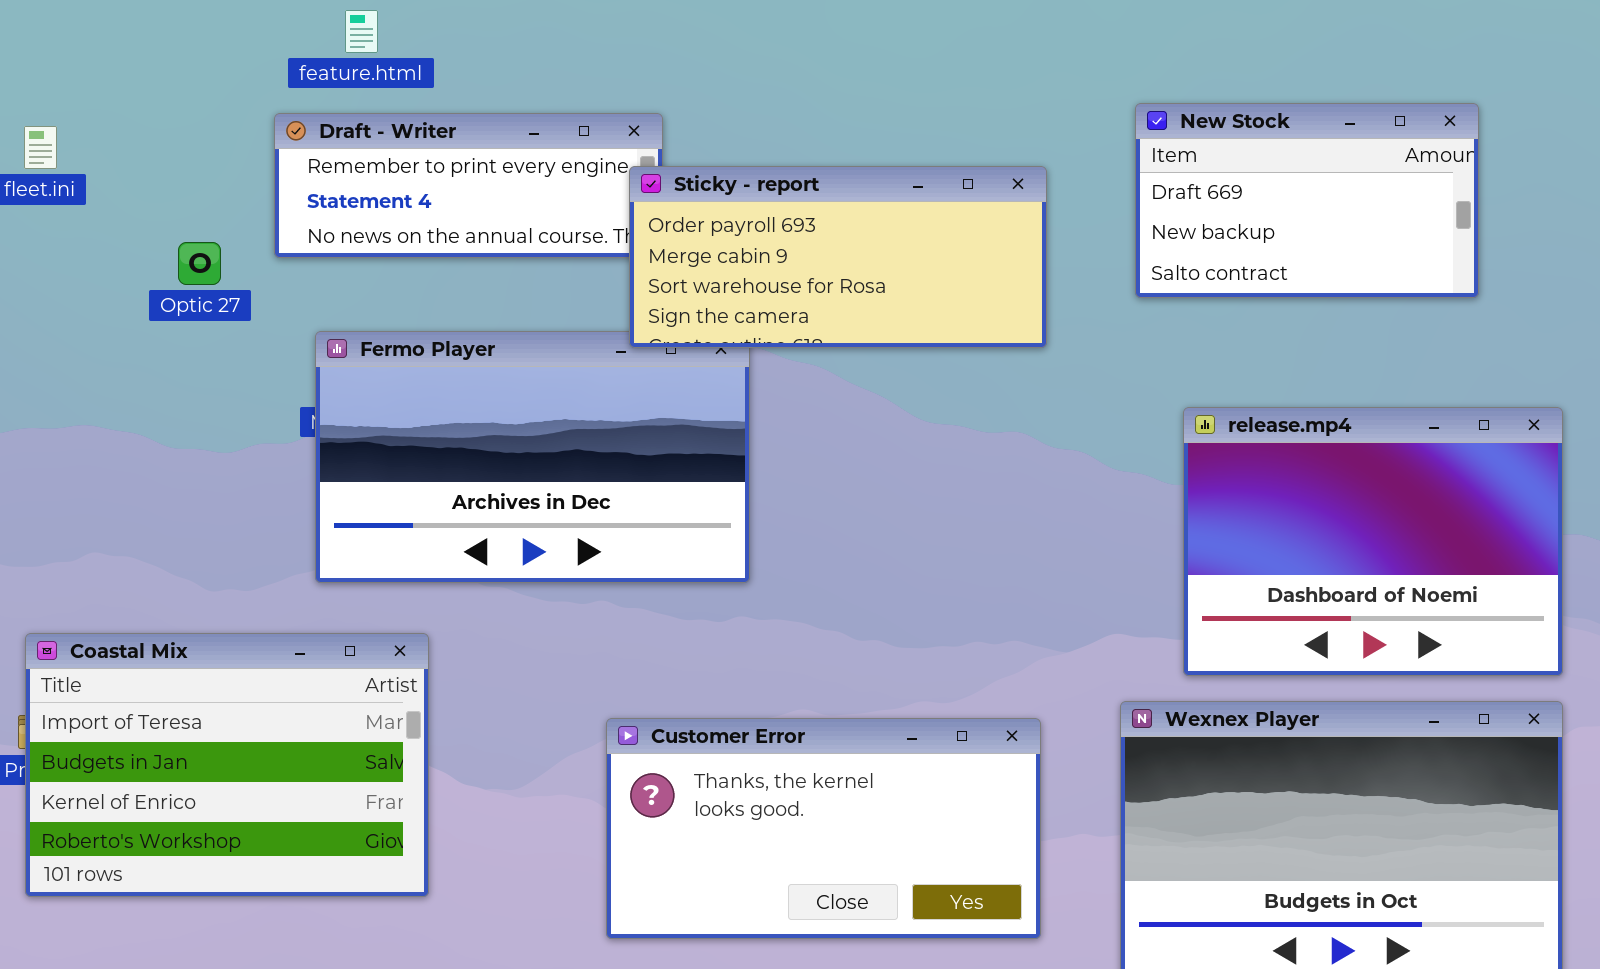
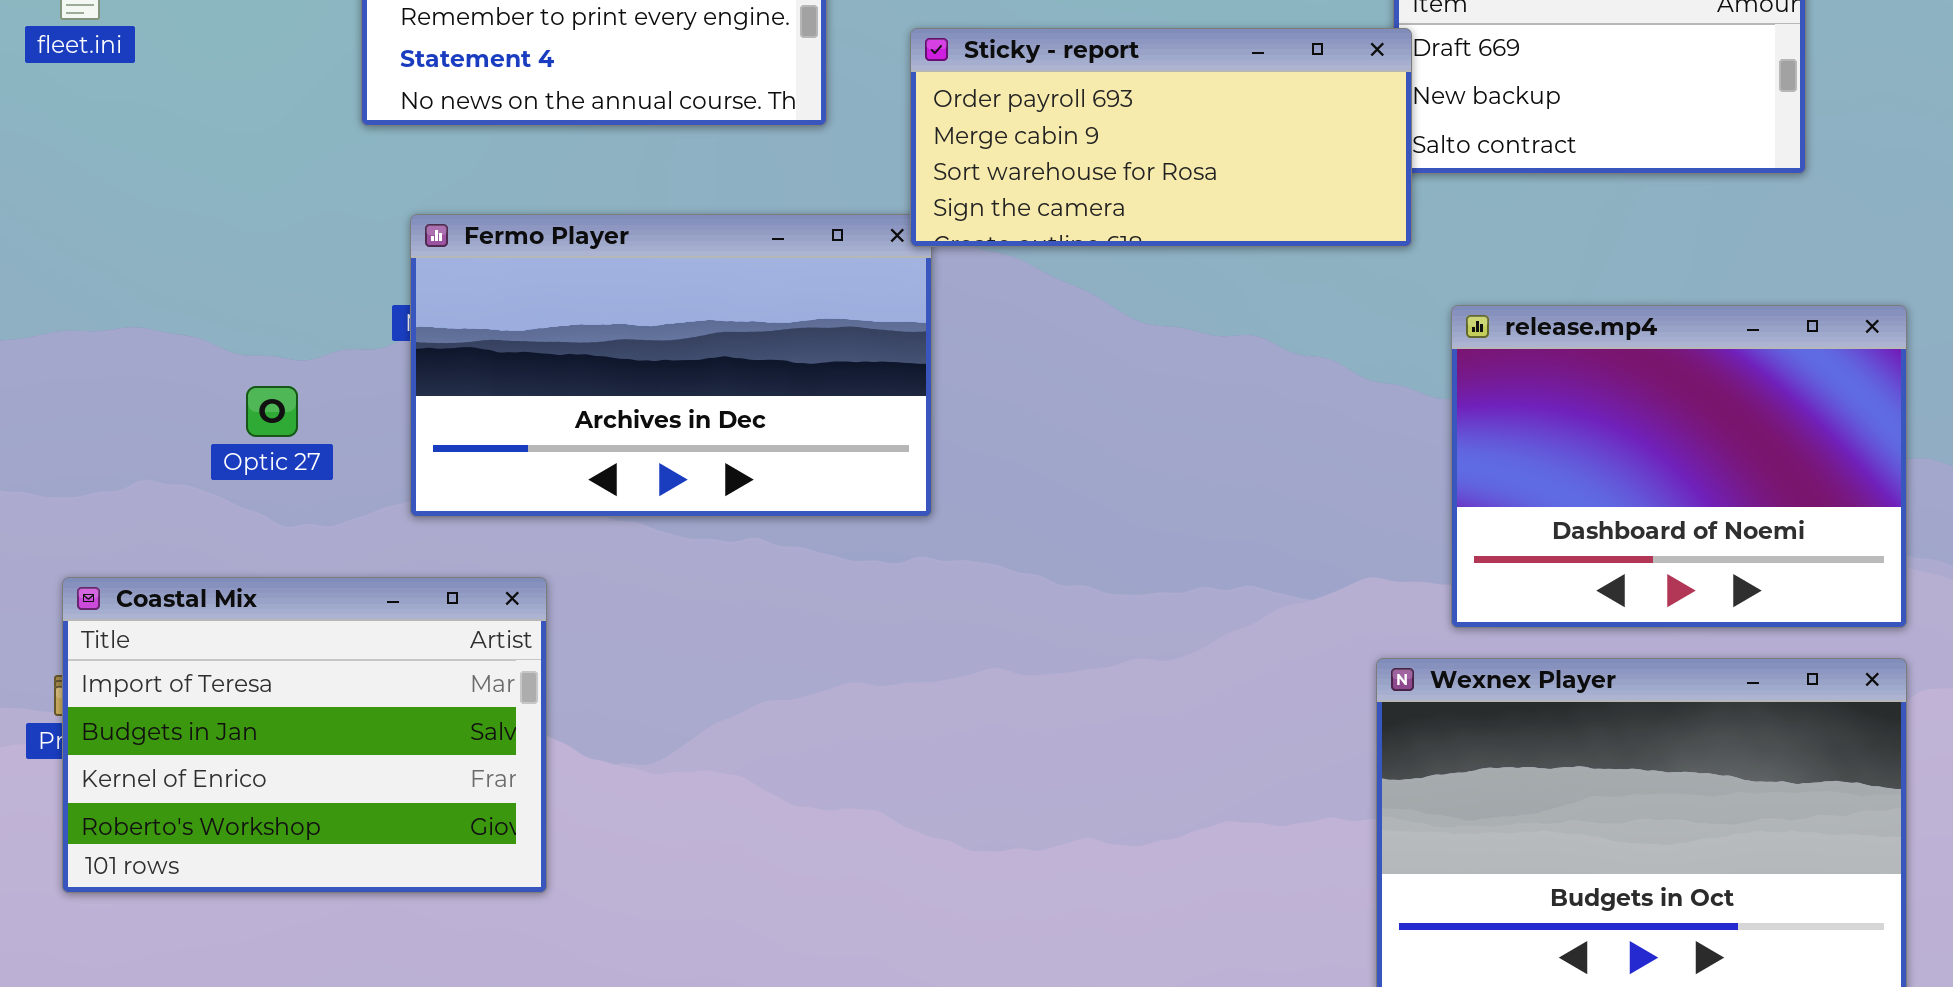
Sticky - report: [629,166,1047,348] -> [910,28,1412,247], moved
Optic 27: [178,242,221,285] -> [246,386,298,437], moved
Customer Error: [606,718,1041,939] -> none, closed

